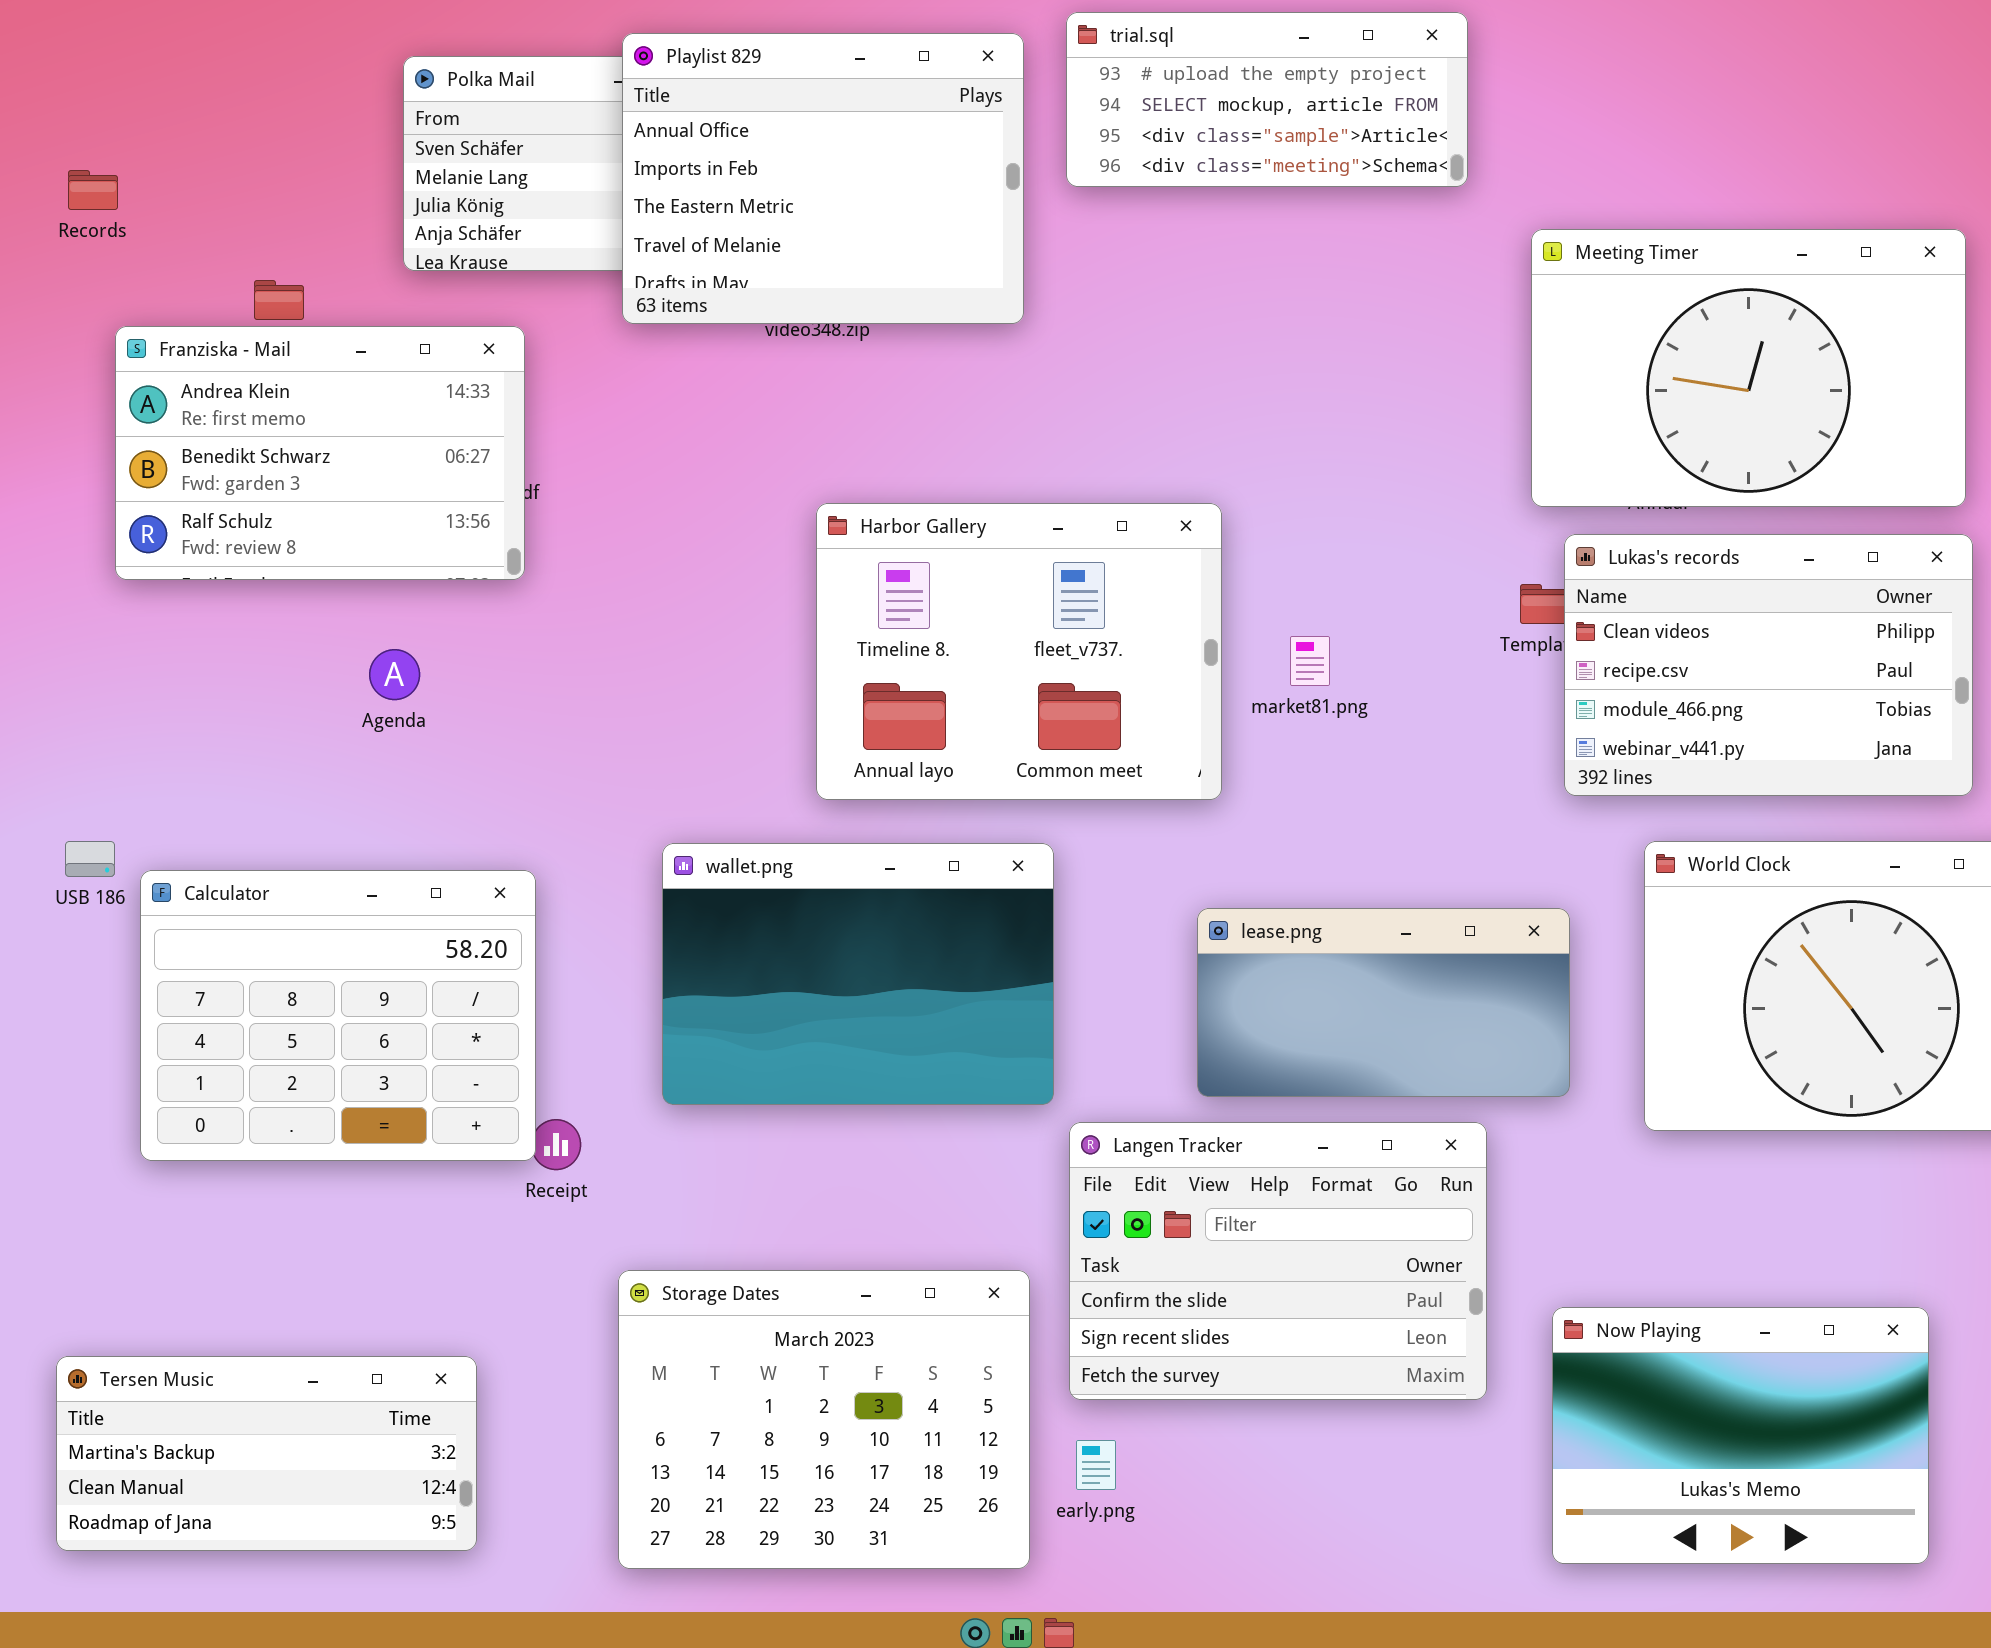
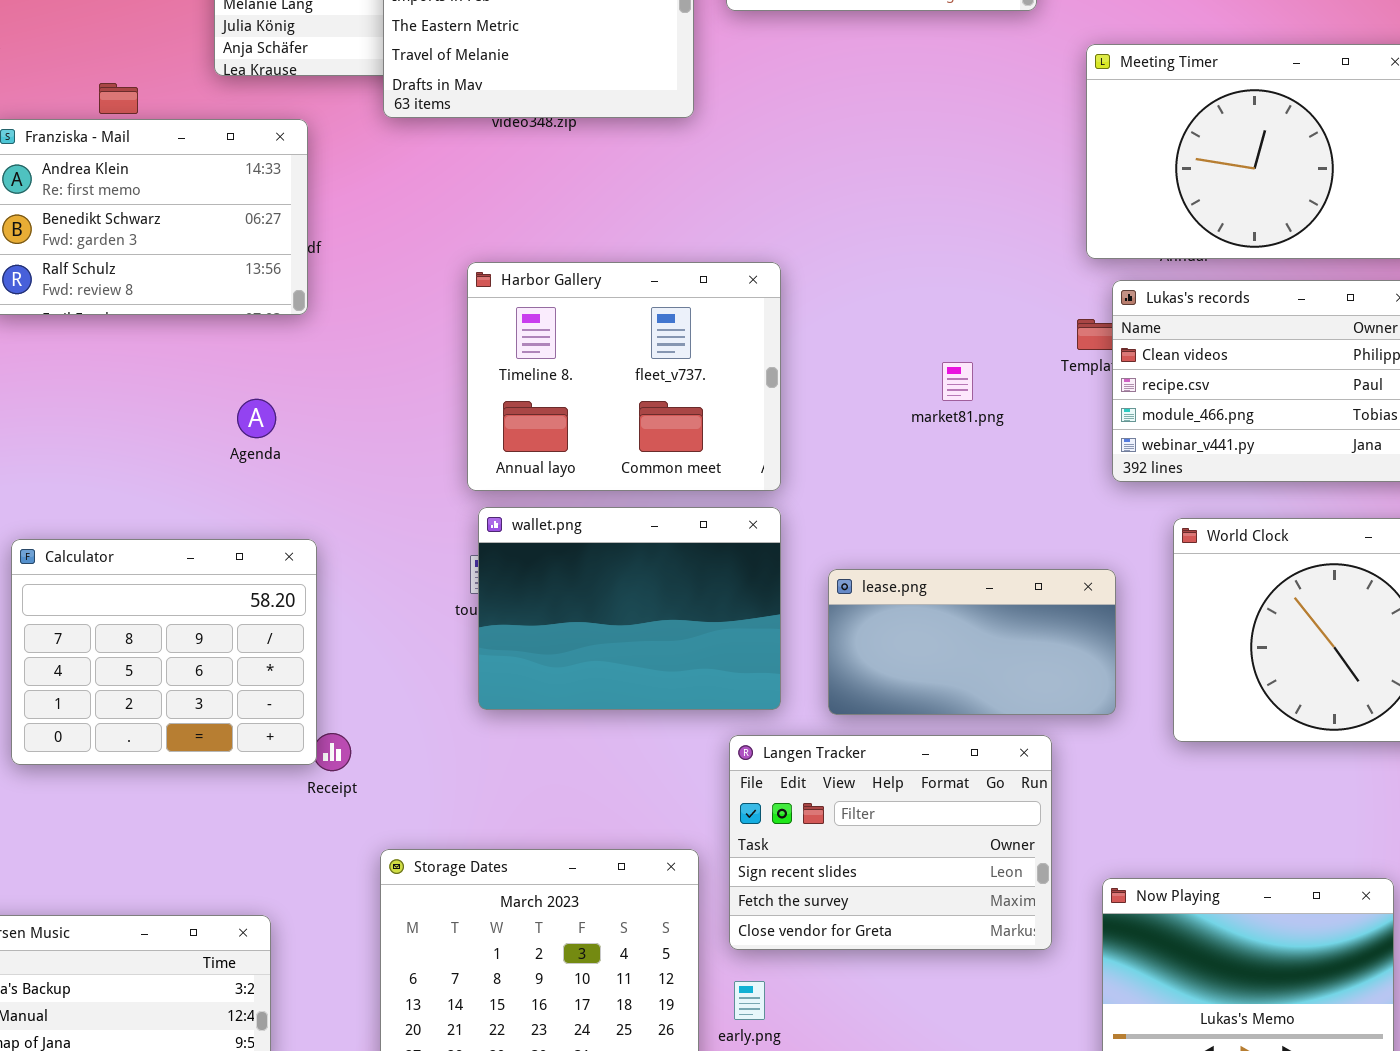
Harbor Gallery: [816,503,1222,800] -> [467,262,781,491], moved
market81.png: [1290,636,1330,686] -> [942,362,973,401], moved
Agenda: [369,649,420,700] -> [237,399,276,438], moved
wallet.png: [662,843,1054,1105] -> [478,507,781,710], moved
Langen Tracker: [1069,1122,1487,1400] -> [729,735,1052,950], scrolled down 1 row

